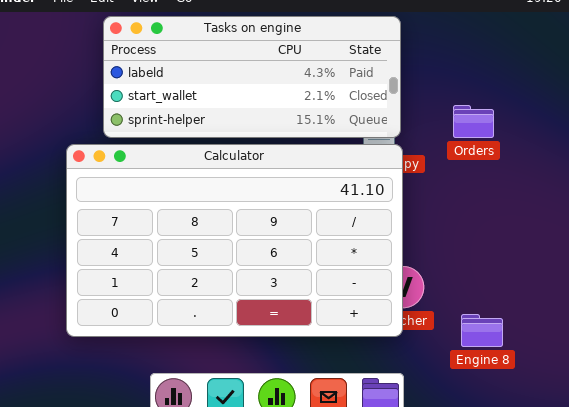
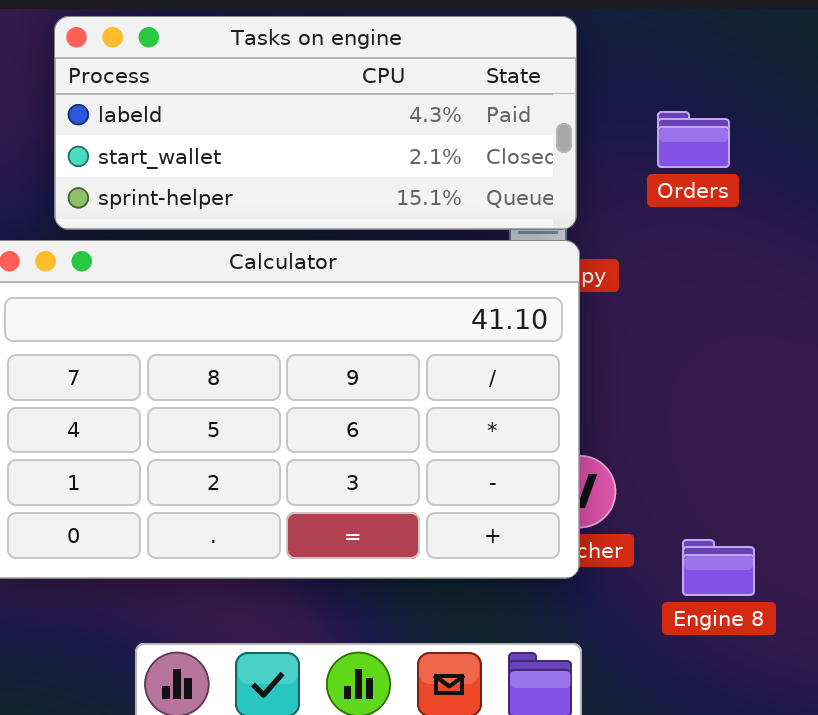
Orders: [453,105,494,138] -> [657,111,730,168], moved

